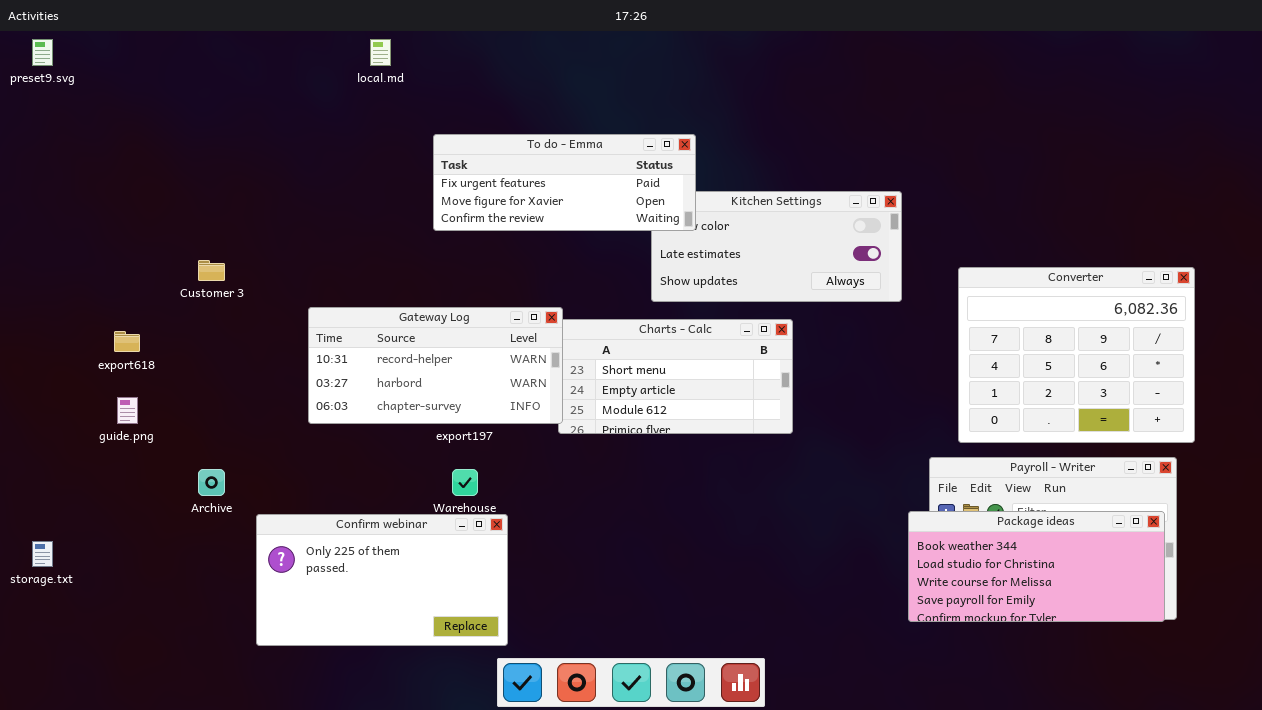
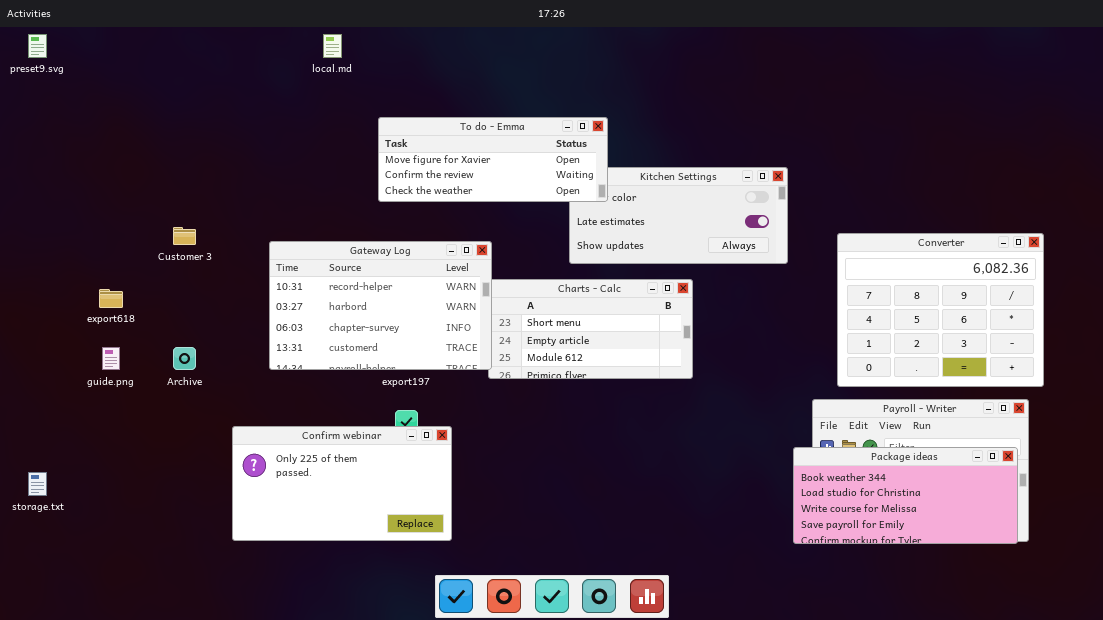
To do - Emma: [433,134,696,231] -> [378,117,608,202], scrolled down 1 row
Gateway Log: [308,307,563,424] -> [269,241,492,370], resized
Archive: [198,469,225,496] -> [173,347,196,370], moved
Confirm webinar: [256,514,508,646] -> [232,426,452,541], moved

